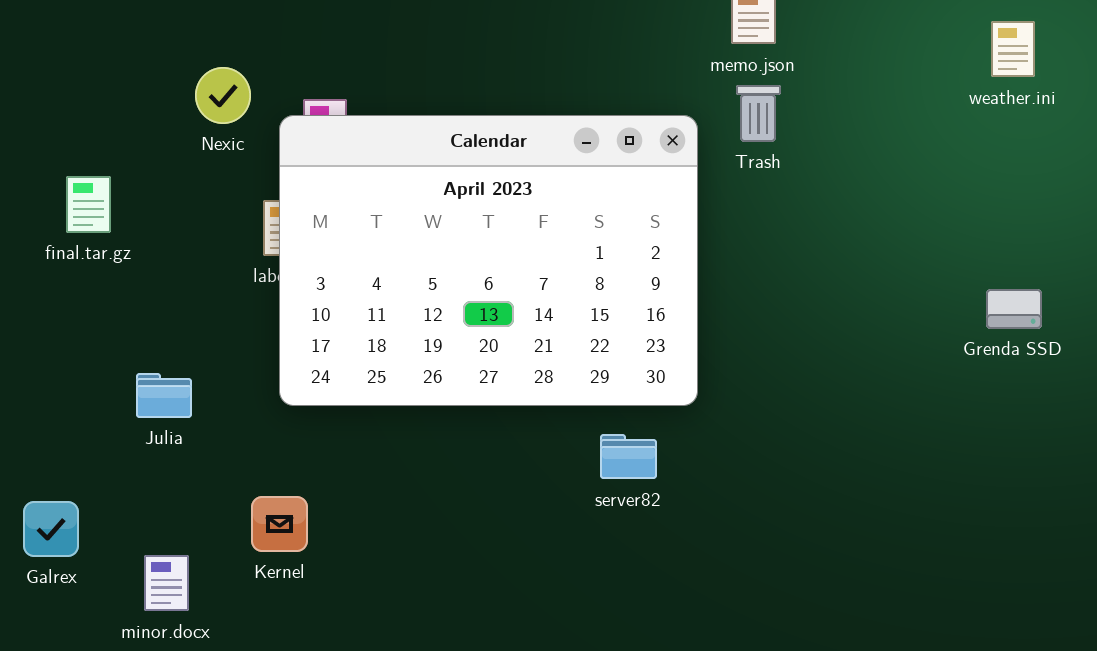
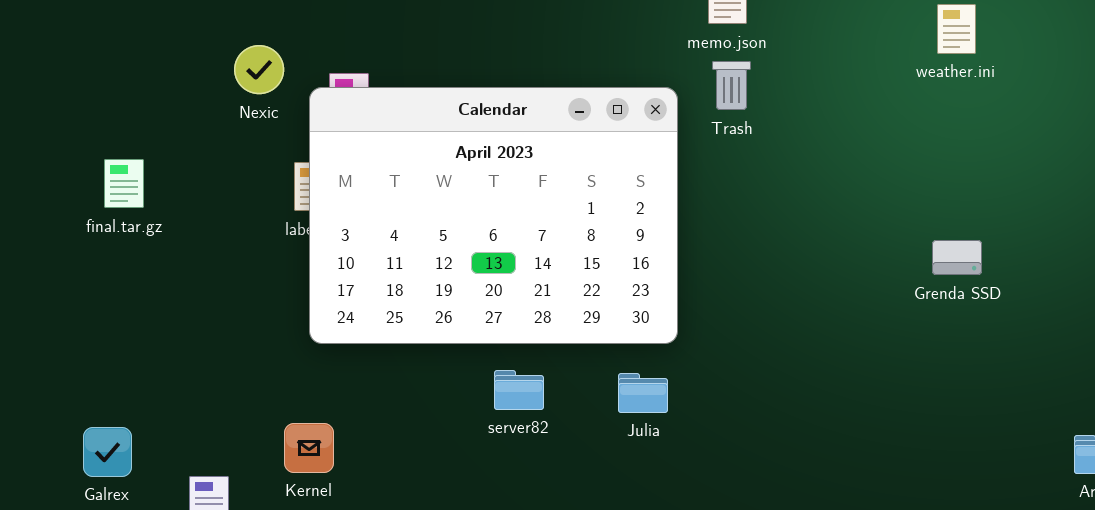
final.tar.gz: [66,176,111,233] -> [104,159,144,208], moved
Julia: [136,373,192,418] -> [618,373,668,413], moved
server82: [600,434,657,479] -> [494,370,544,410], moved

